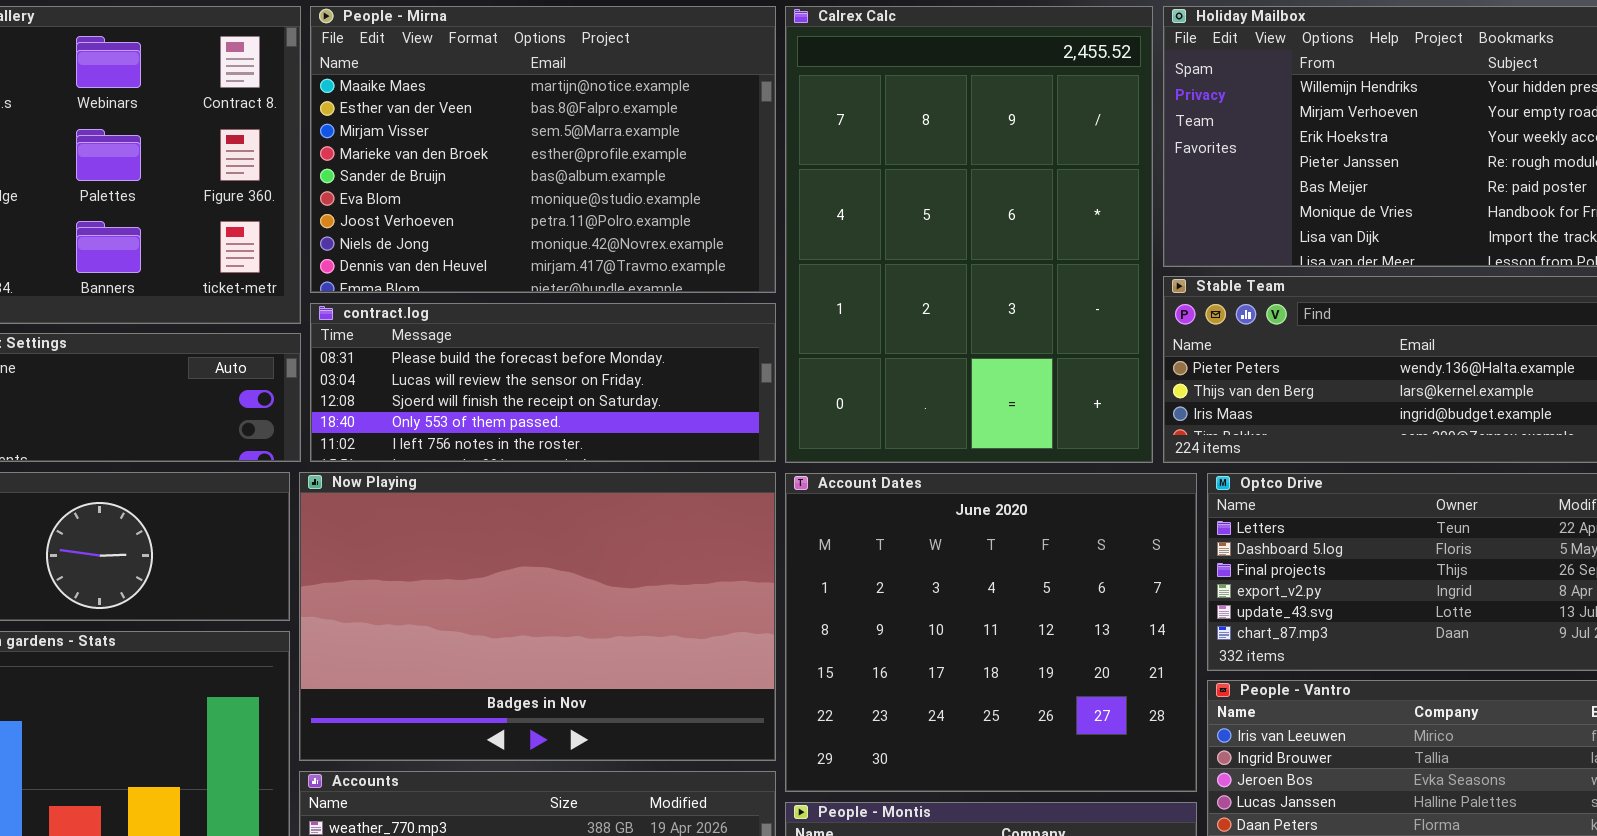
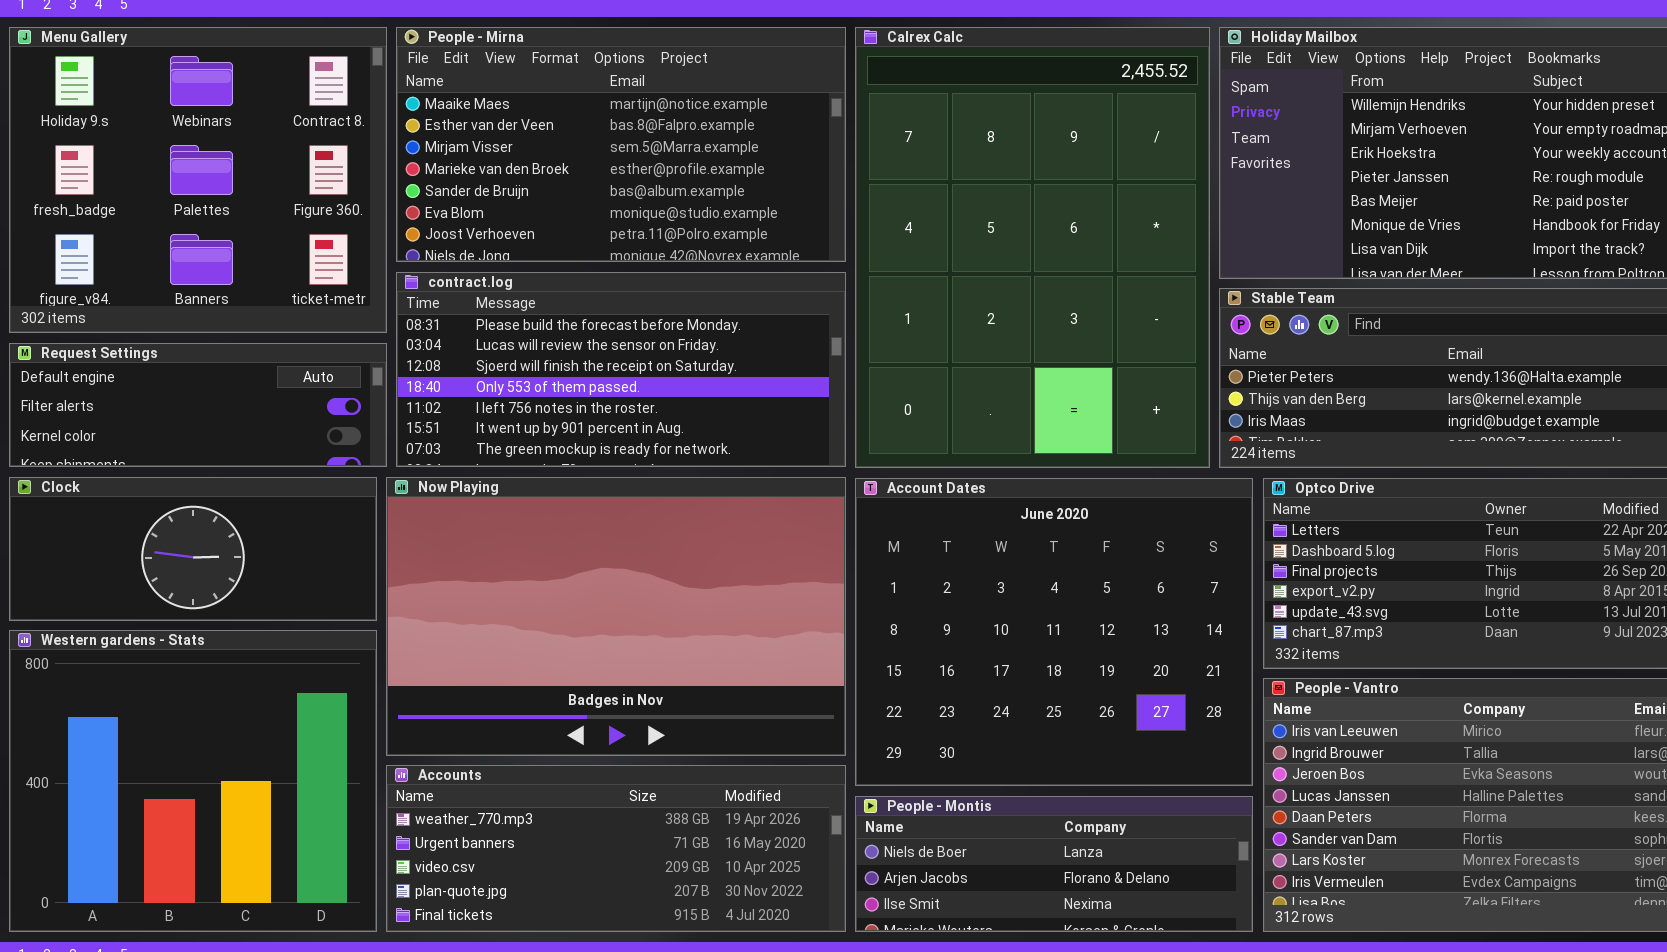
People - Mirna: [310,6,776,293] -> [396,27,846,262], resized
contract.log: [310,303,776,462] -> [396,272,846,467], resized

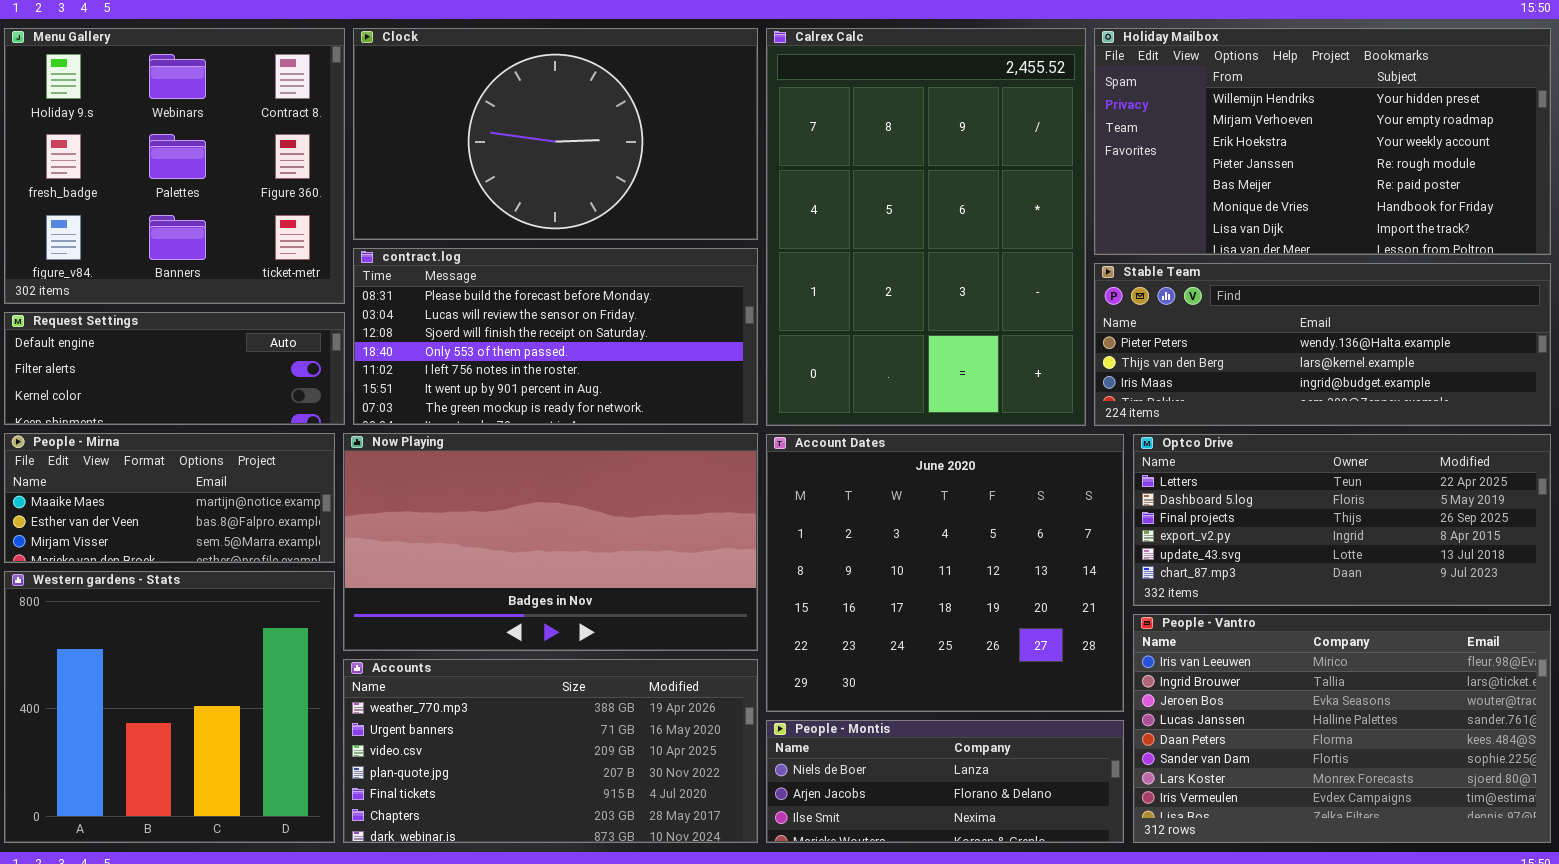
People - Mirna: [396,27,846,262] -> [4,433,335,563], moved, resized
Clock: [9,477,377,621] -> [353,28,758,240], moved, resized
Now Playing: [386,477,846,756] -> [343,433,758,651], resized
Accounts: [386,765,846,932] -> [343,659,758,843], resized

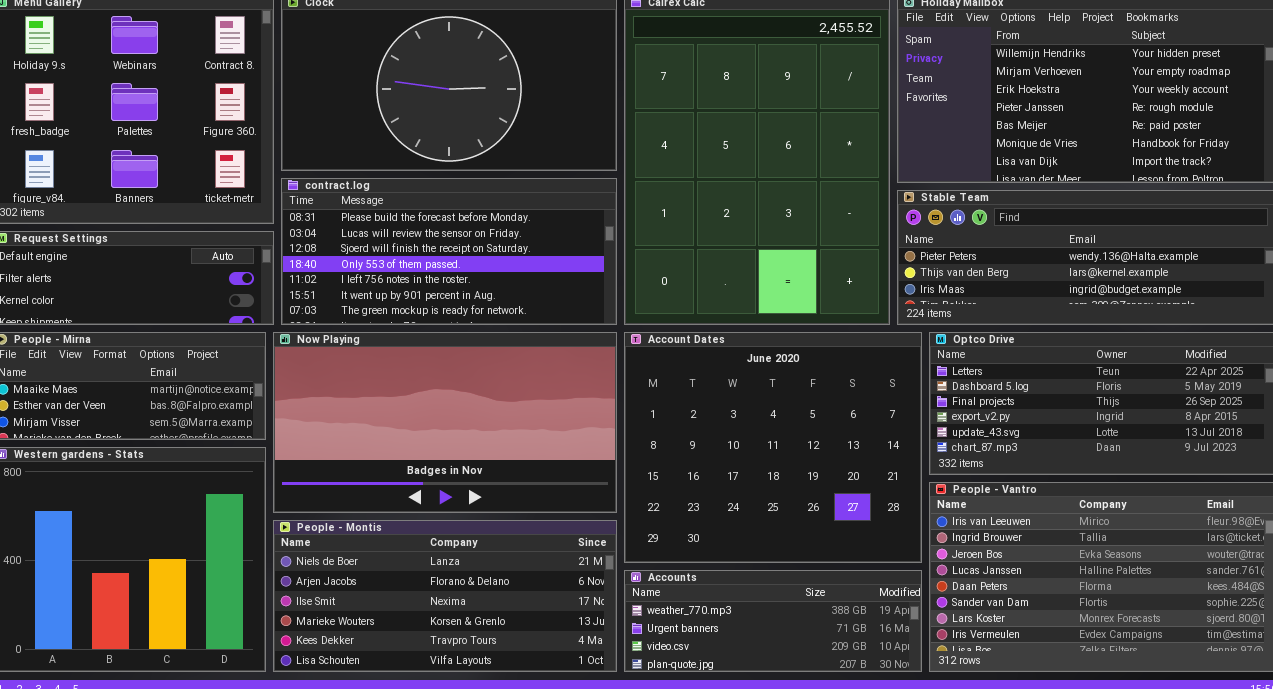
Accounts: [343,659,758,843] -> [624,570,922,672], moved, resized
People - Montis: [766,720,1124,843] -> [273,520,617,672], moved, resized

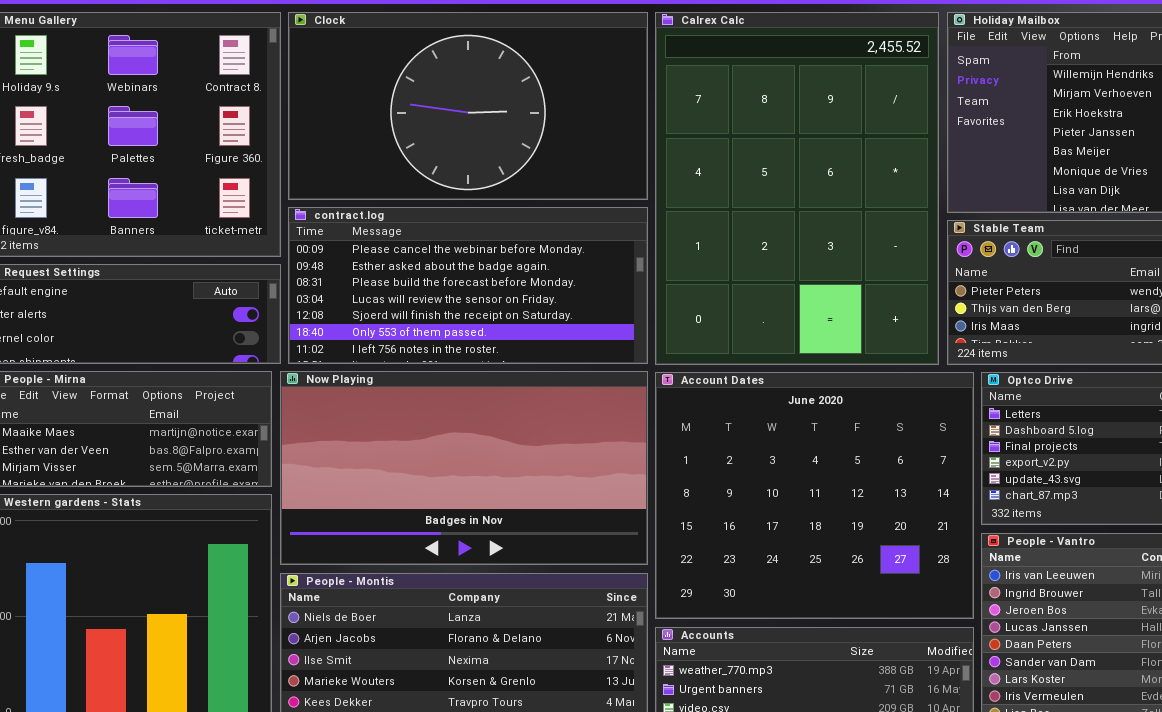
contract.log: [281,178,617,325] -> [288,207,648,364], scrolled up 2 rows

